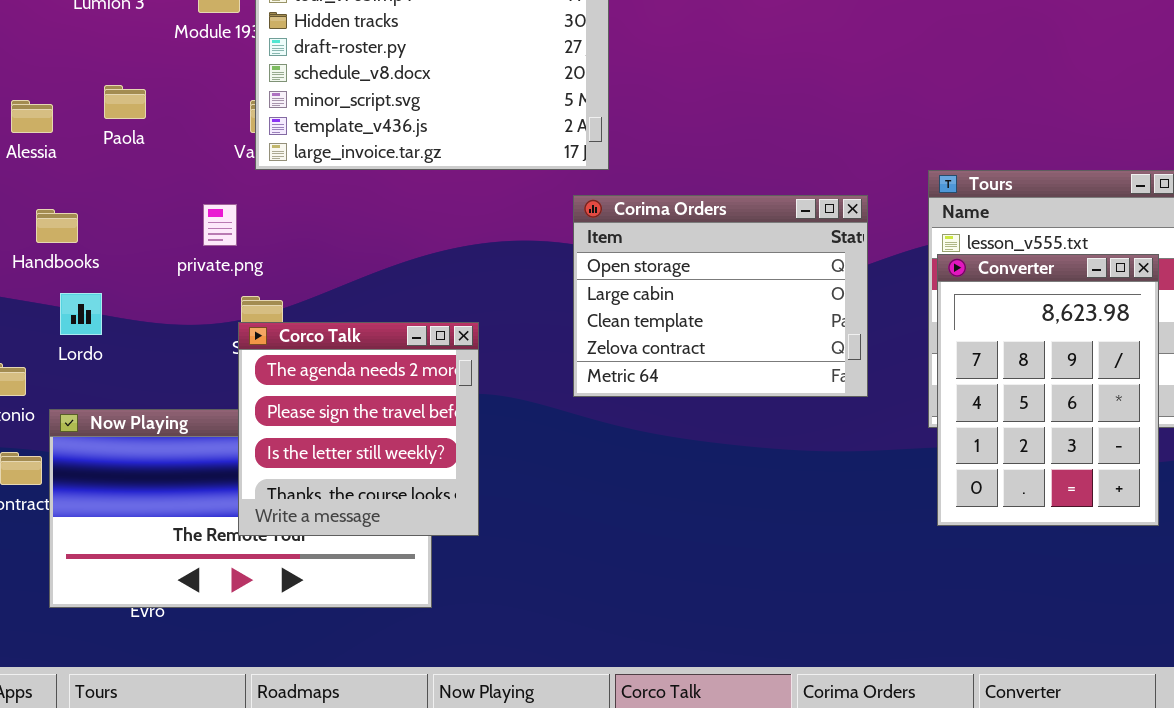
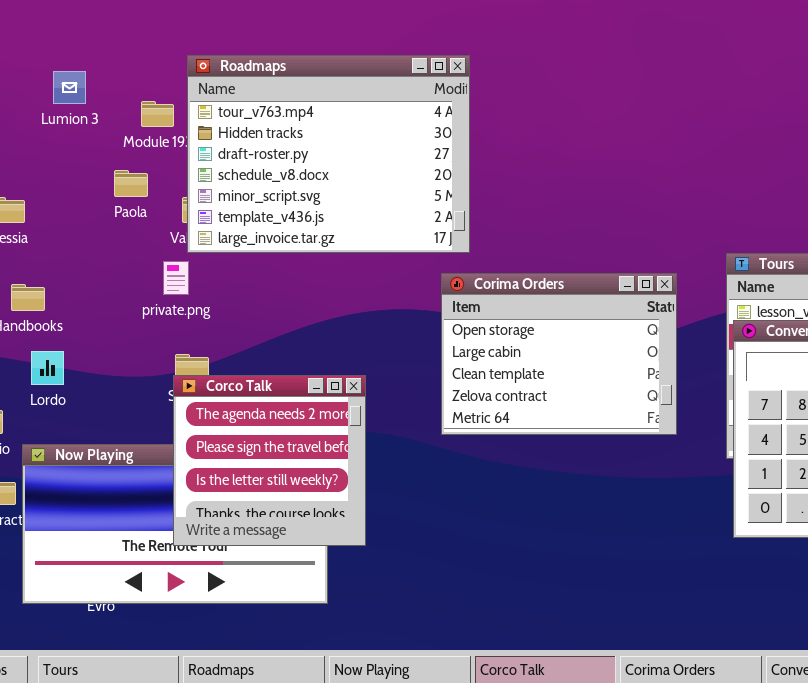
Paola: [104,85,146,119] -> [114,170,148,197], moved
private.png: [203,204,237,246] -> [163,261,189,295], moved

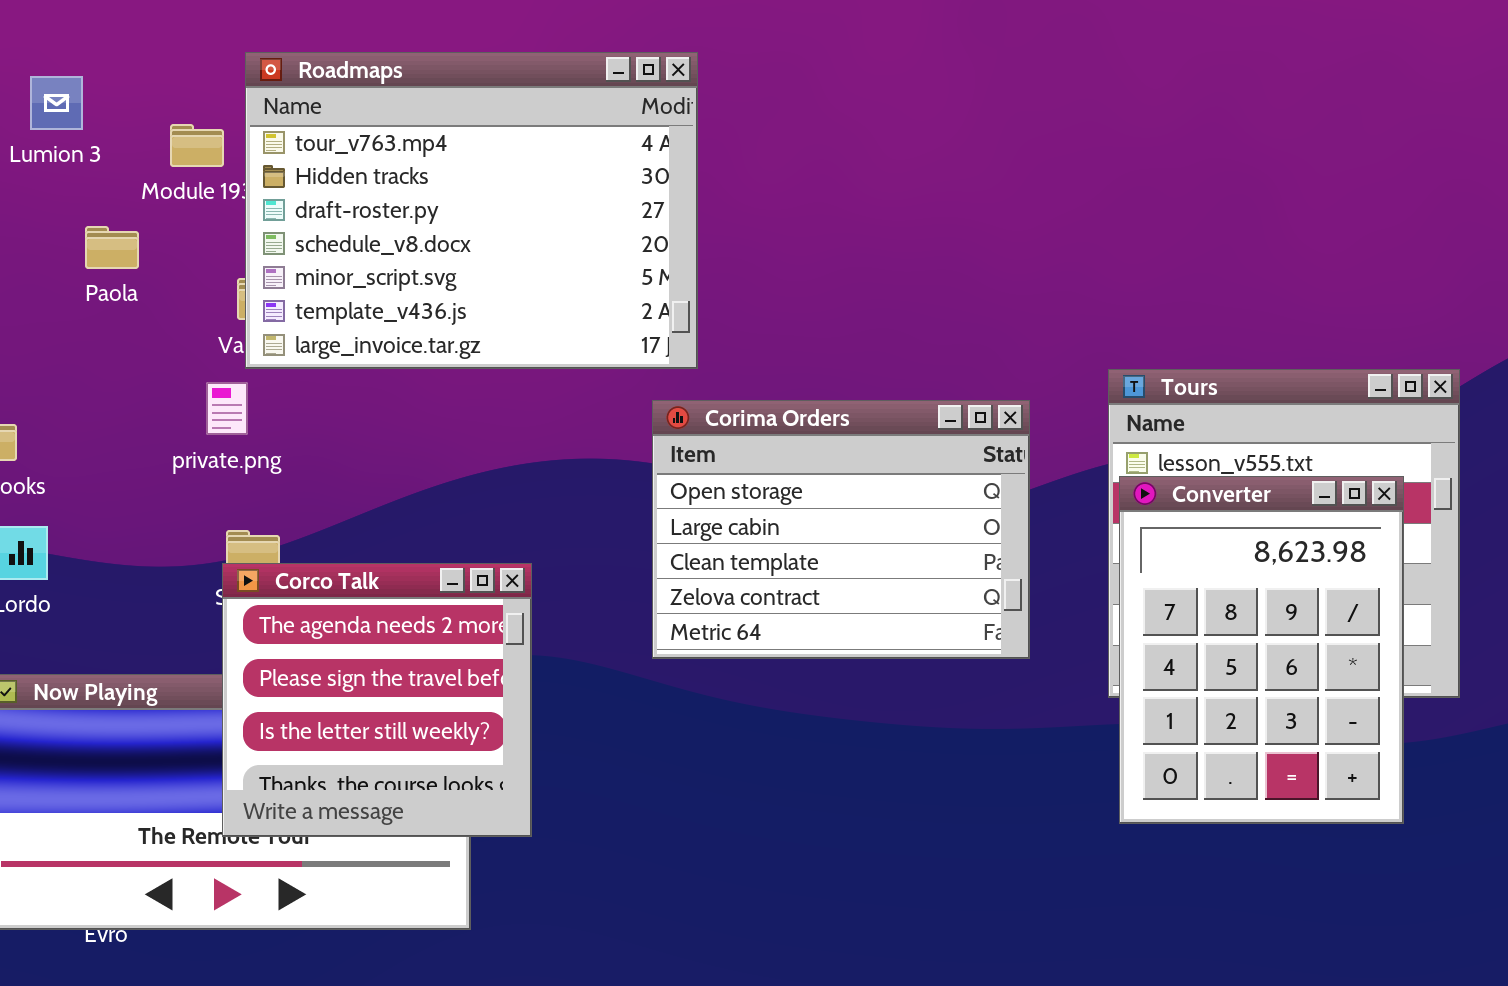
Paola: [114,170,148,197] -> [85,226,139,269], moved

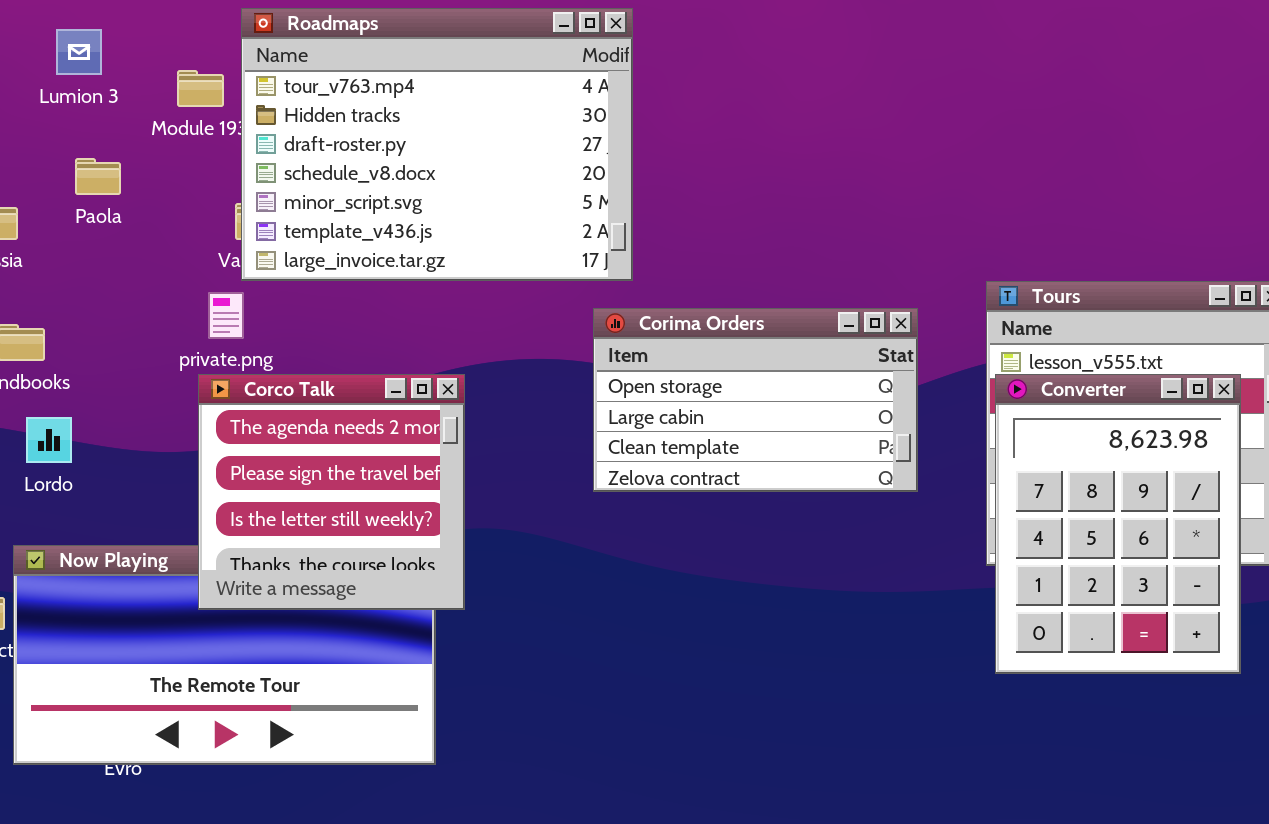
Paola: [85,226,139,269] -> [75,158,121,195], moved
Corima Orders: [652,400,1030,659] -> [593,308,918,492], resized
Corco Talk: [222,563,532,837] -> [198,374,465,610], moved

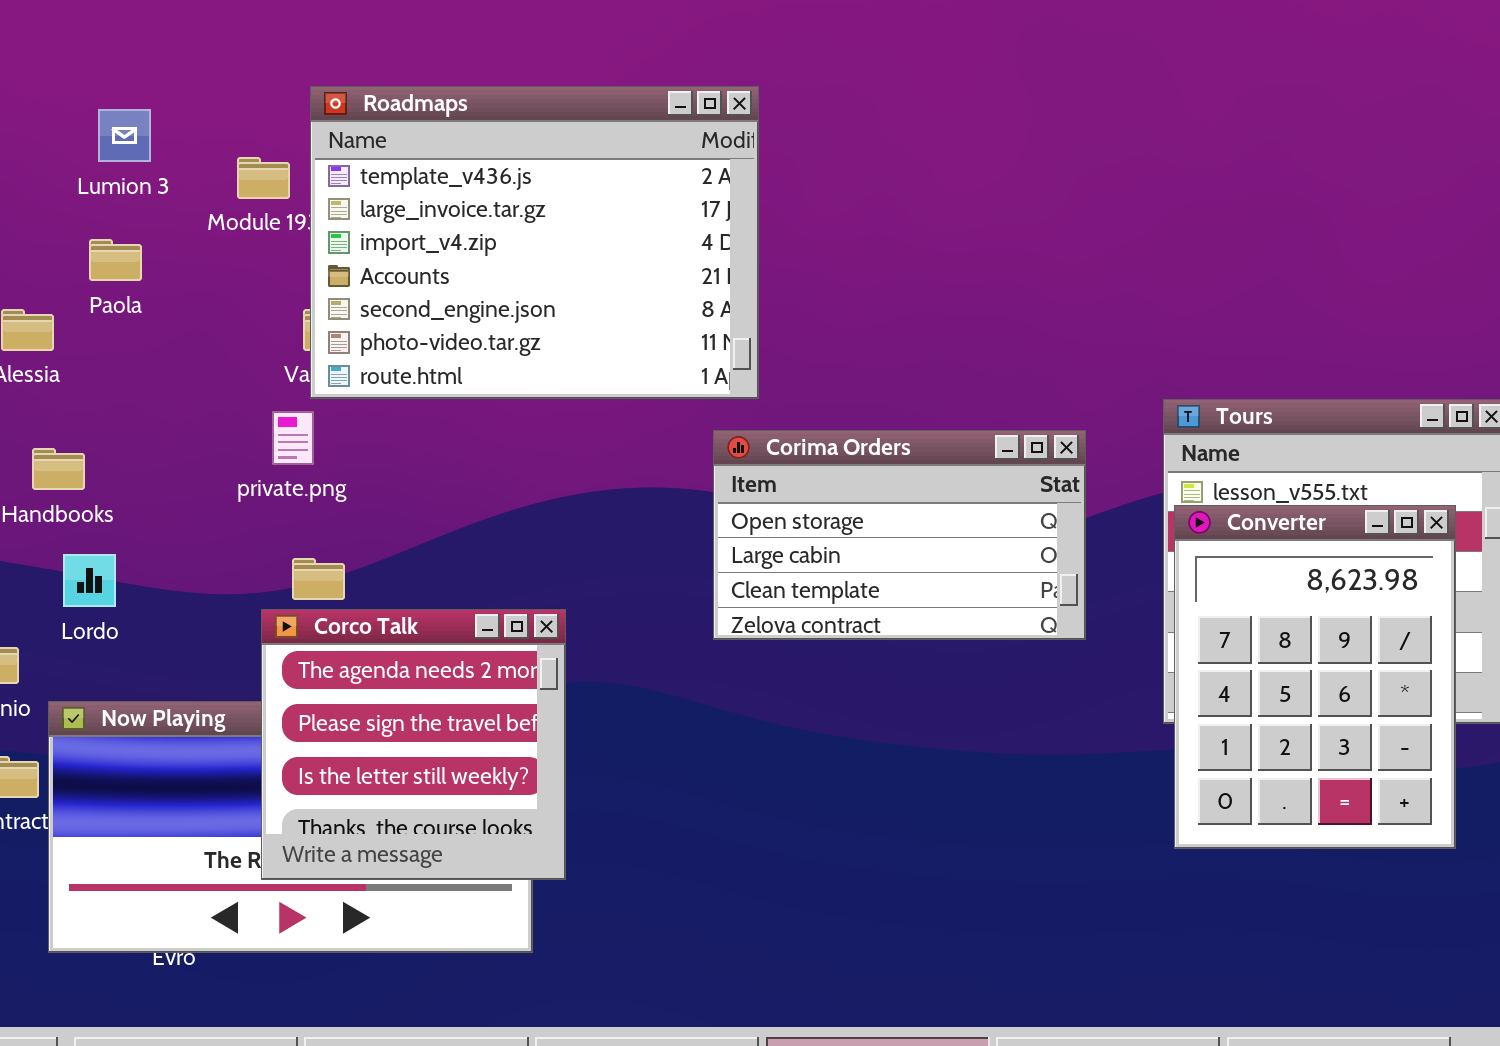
Roadmaps: [241,8,633,281] -> [310,86,759,399], scrolled down 5 rows
Paola: [75,158,121,195] -> [89,239,142,281], moved
Corco Talk: [198,374,465,610] -> [261,609,566,880], moved

